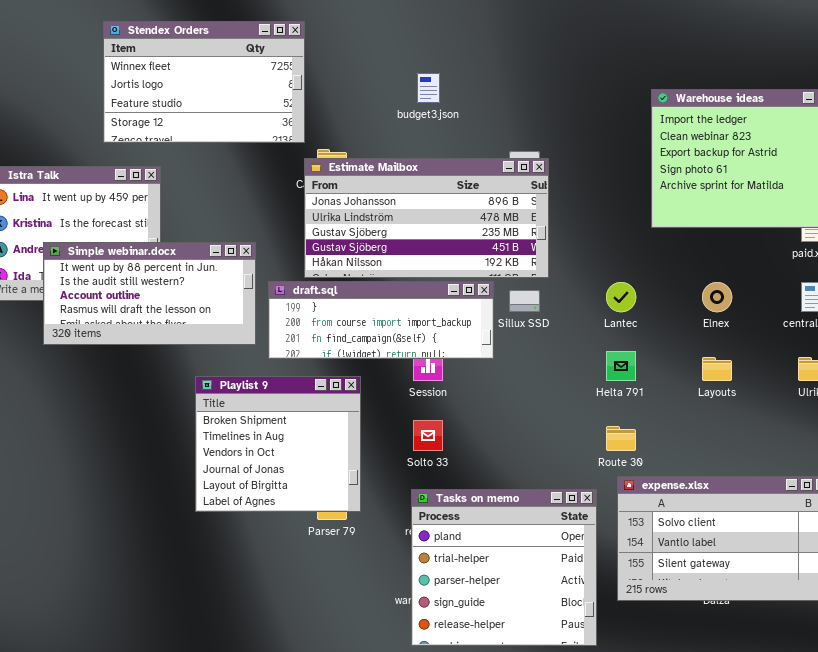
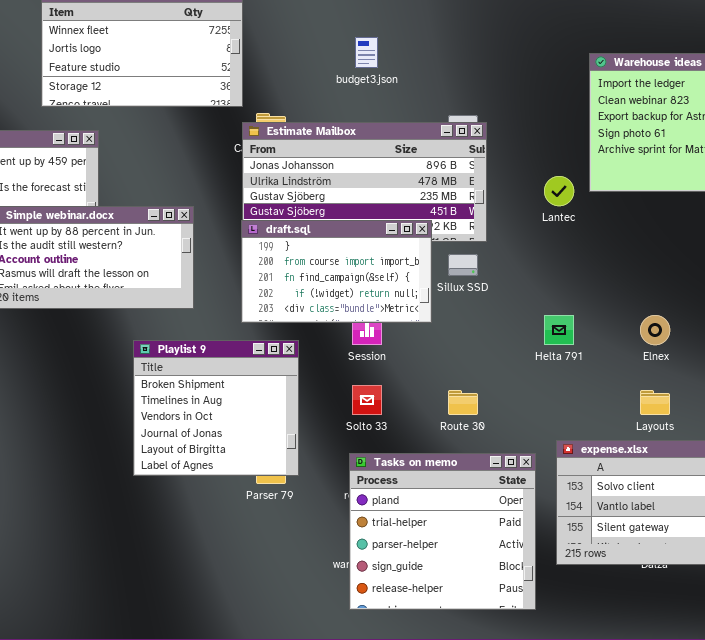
draft.sql: [268,281,494,359] -> [241,220,432,323], resized
Lantec: [606,282,636,312] -> [544,176,574,206], moved
Elnex: [702,282,732,312] -> [640,315,670,345], moved
Layouts: [702,357,732,381] -> [640,390,670,415], moved
Route 30: [606,426,636,451] -> [448,390,478,415], moved

